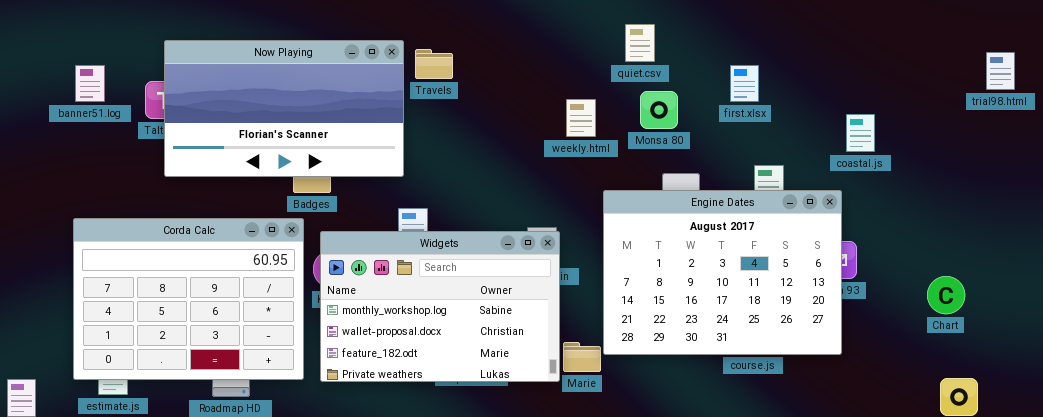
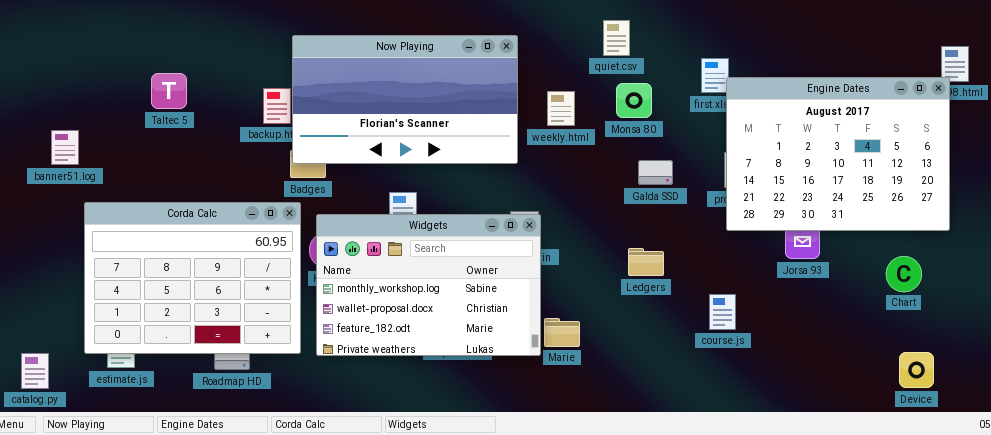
Now Playing: [164,40,404,177] -> [292,35,518,164], moved
banner51.log: [75,65,105,102] -> [51,130,79,165], moved
Engine Dates: [603,190,842,355] -> [726,77,950,231], moved

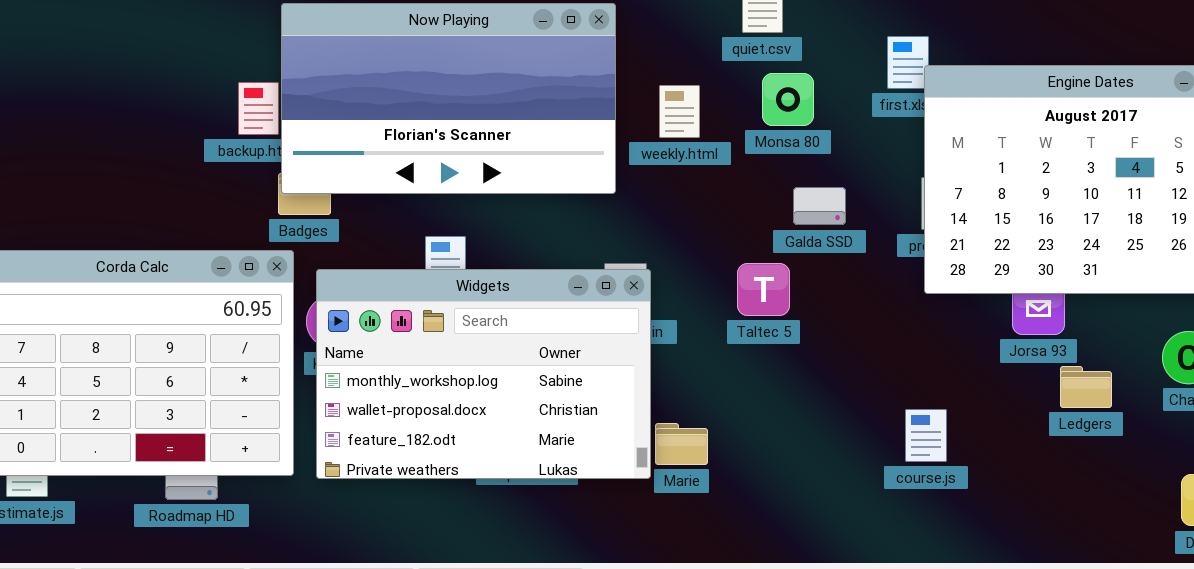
Taltec 5: [151,73,187,109] -> [737,263,790,316], moved
Ledgers: [628,248,664,276] -> [1060,366,1112,408], moved
course.js: [709,294,736,330] -> [905,409,947,462], moved

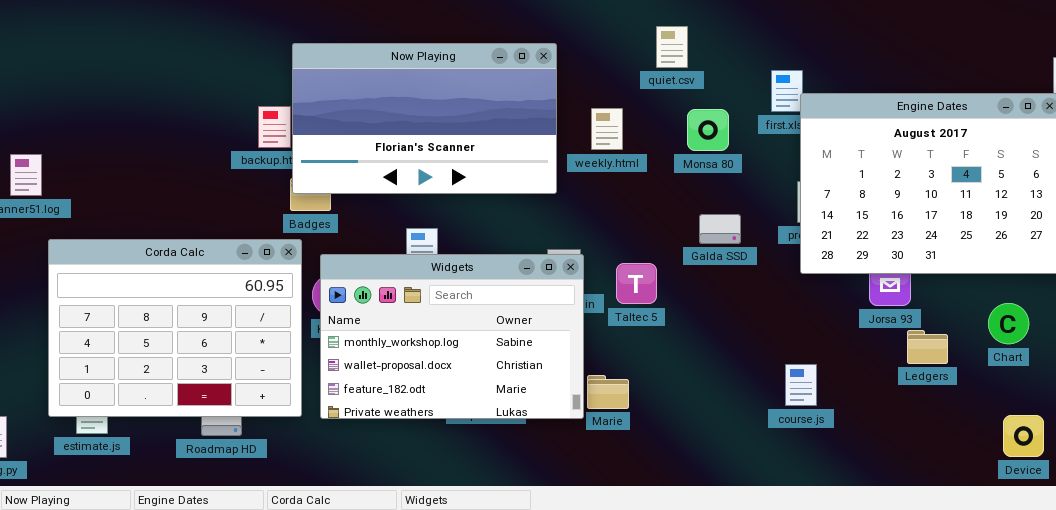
Monsa 80: [762,73,814,126] -> [687,109,729,151], moved
Galda SSD: [793,187,846,225] -> [699,214,741,244], moved
Taltec 5: [737,263,790,316] -> [616,263,657,304], moved

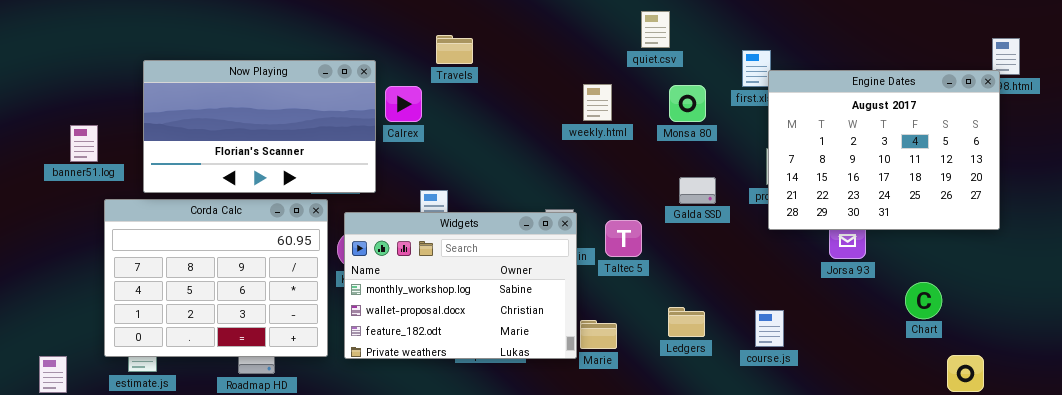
Now Playing: [292,43,557,194] -> [143,60,376,193], moved
Chart: [988,303,1029,344] -> [905,282,942,319], moved
Ledgers: [907,330,948,364] -> [668,307,705,337], moved

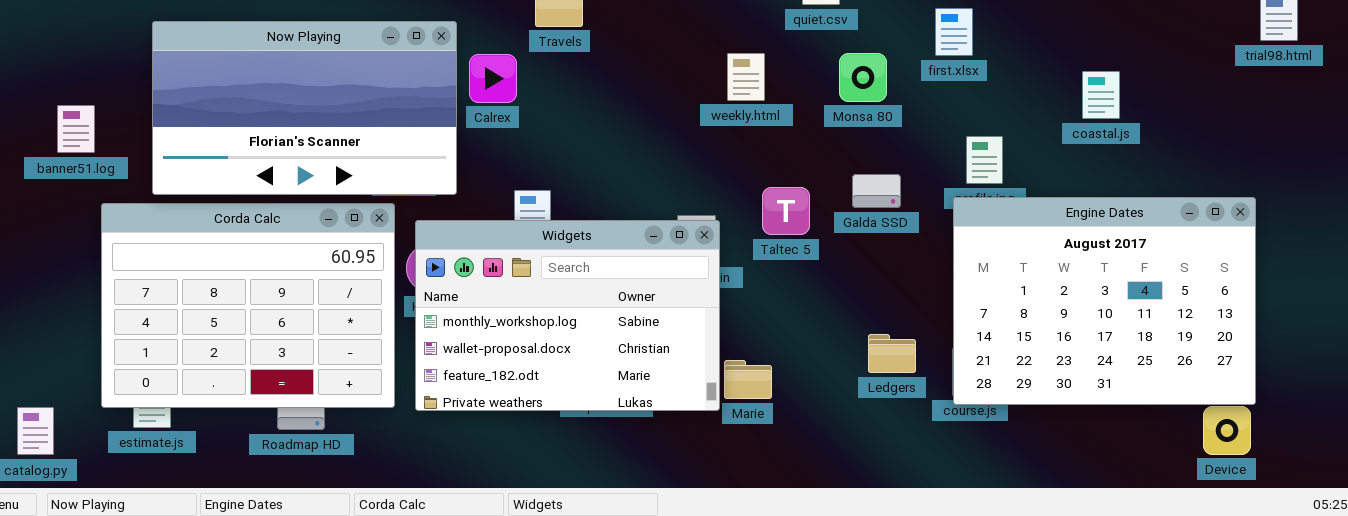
Engine Dates: [768,70,1000,230] -> [953,197,1256,405], moved
Taltec 5: [605,220,642,257] -> [762,187,810,235], moved
Ledgers: [668,307,705,337] -> [868,334,916,373], moved

